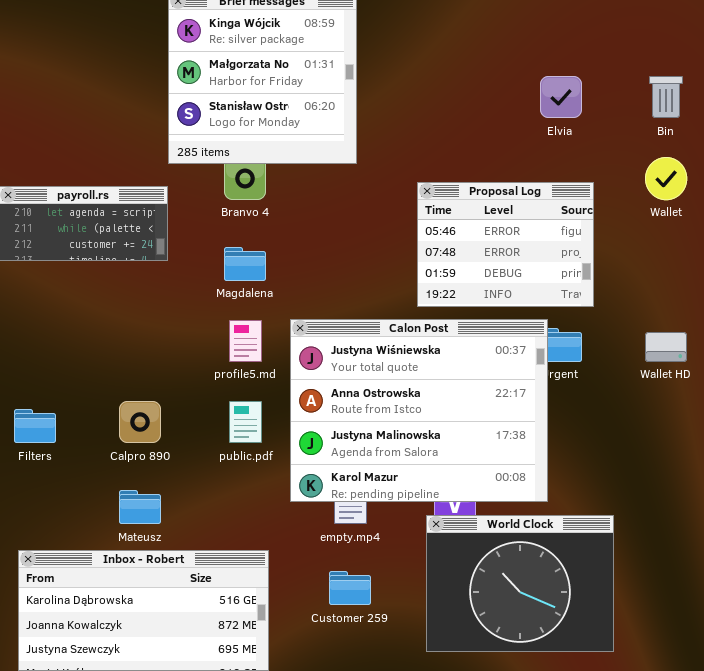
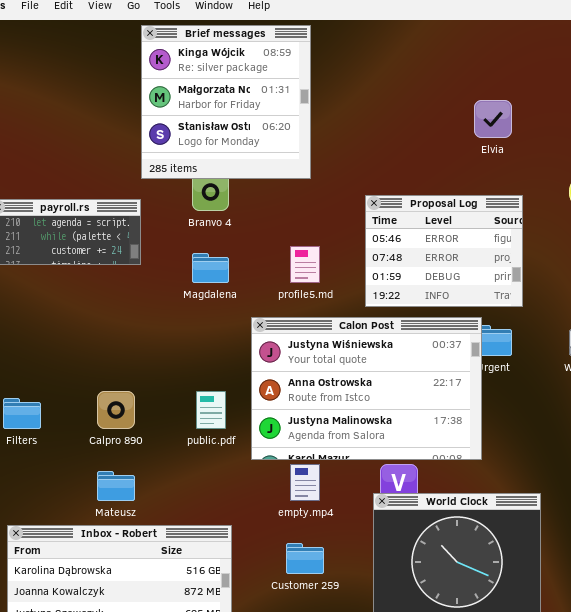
Calon Post: [290,319,548,502] -> [251,317,482,460], resized
profile5.md: [229,320,262,362] -> [290,246,320,283], moved

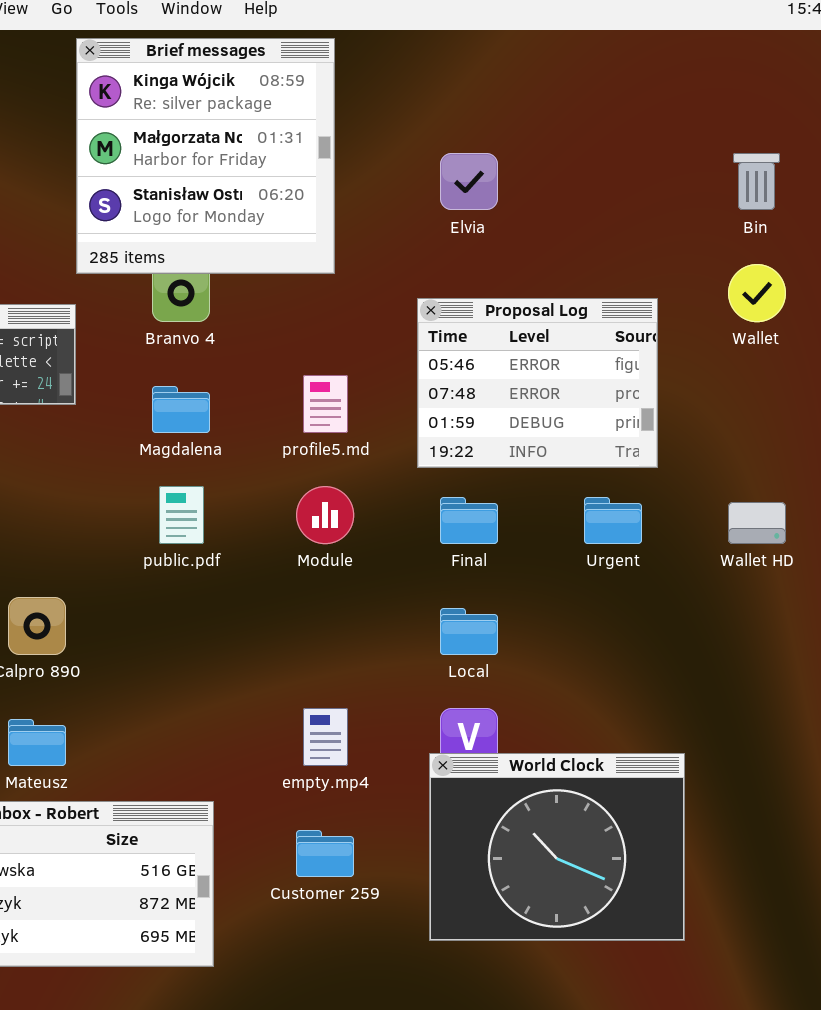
Elvia: [474,100,512,138] -> [440,153,498,210], moved
Calon Post: [251,317,482,460] -> none, closed
public.pdf: [196,391,226,429] -> [159,486,204,544], moved

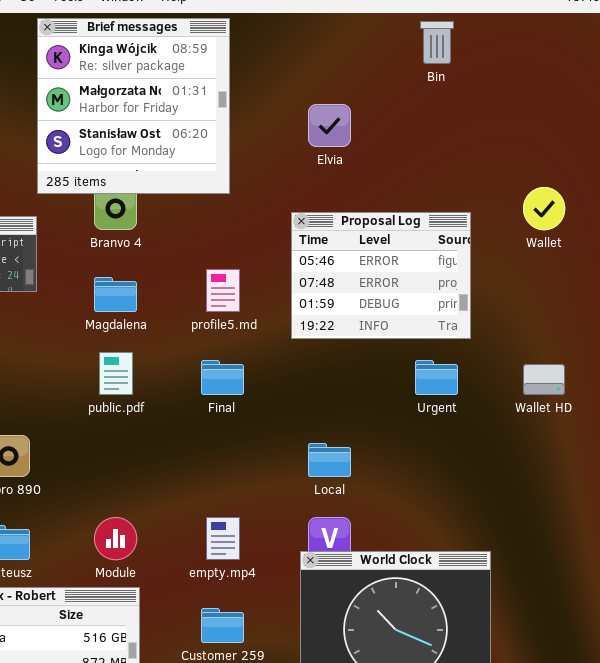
Bin: [733,153,780,210] -> [420,21,454,64], moved
Module: [296,486,354,544] -> [94,517,137,560], moved
Final: [440,497,498,544] -> [201,360,244,395], moved

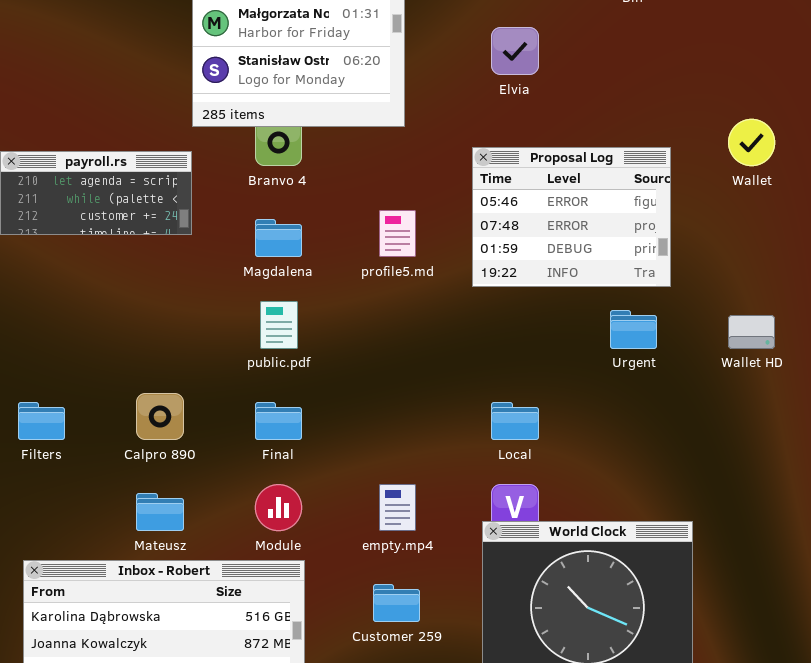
Final: [201,360,244,395] -> [255,402,302,440], moved

